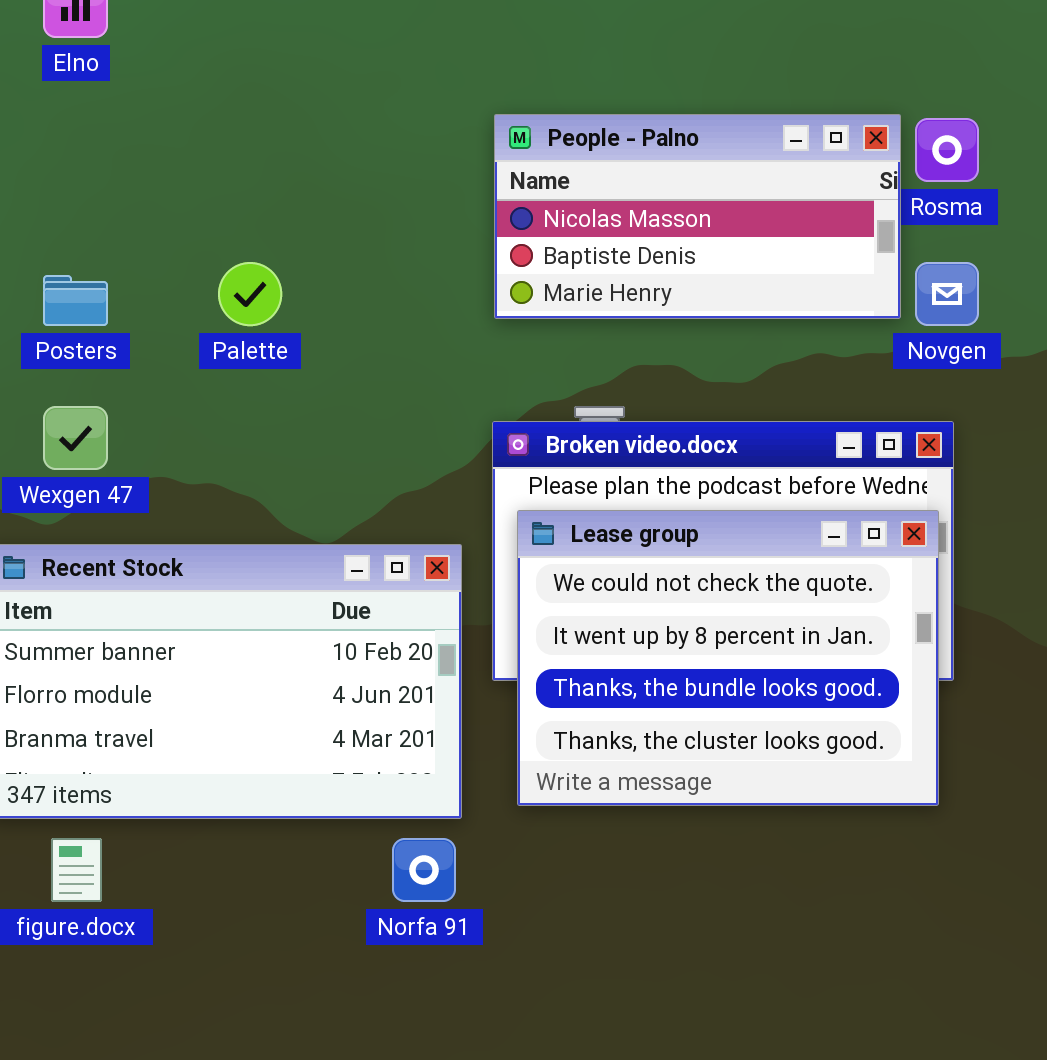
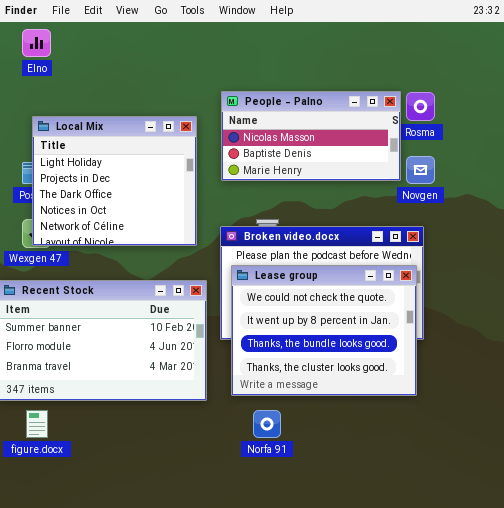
Local Mix: none -> [32,116,197,246], opened
Norfa 91: [392,838,456,902] -> [253,410,281,438], moved

